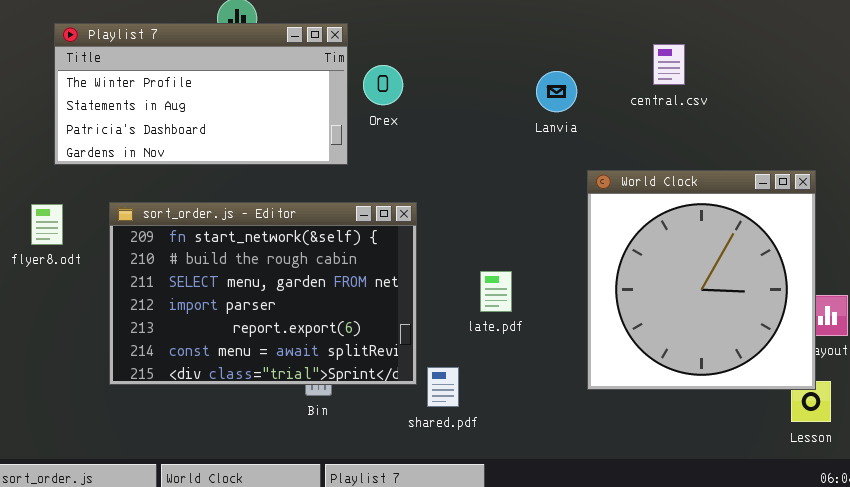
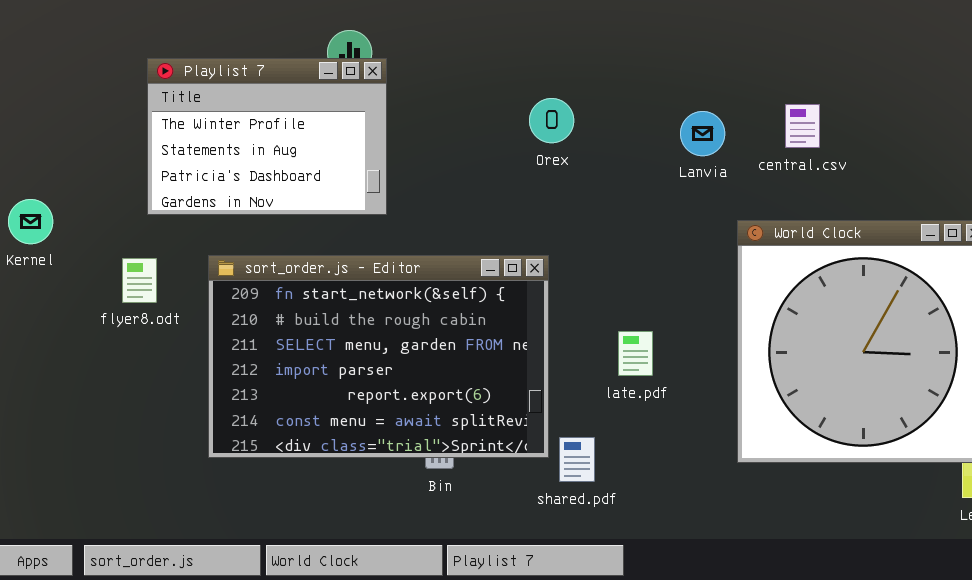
Playlist 7: [54,23,348,165] -> [147,58,387,215], resized
central.csv: [653,44,685,85] -> [785,104,820,148], moved
Orex: [363,65,403,105] -> [529,98,574,143], moved

